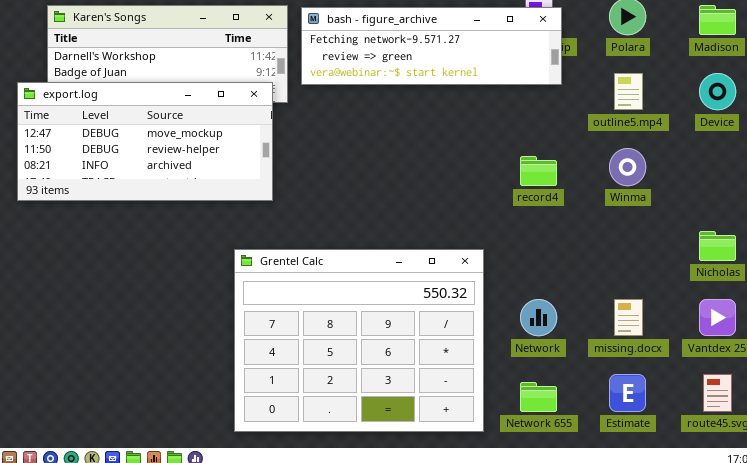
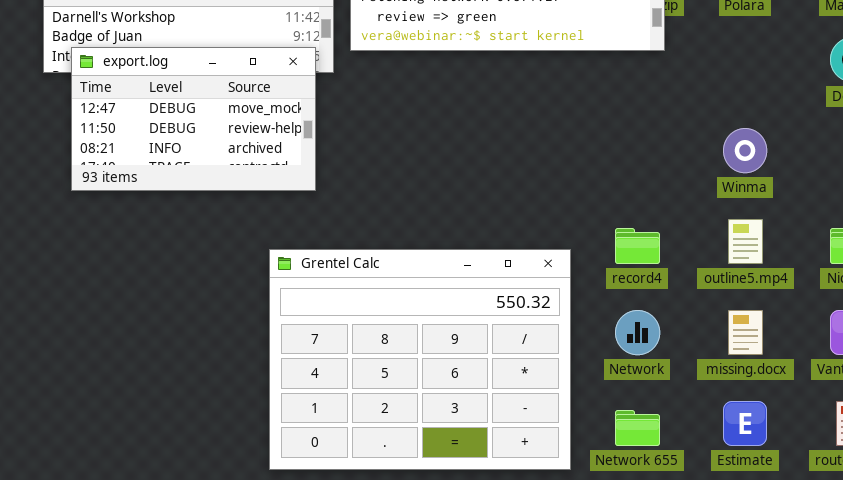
outline5.mp4: [614,73,643,110] -> [728,219,763,264], moved
export.log: [17,82,273,201] -> [71,47,316,191], resized
record4: [520,156,557,186] -> [615,228,660,264], moved

